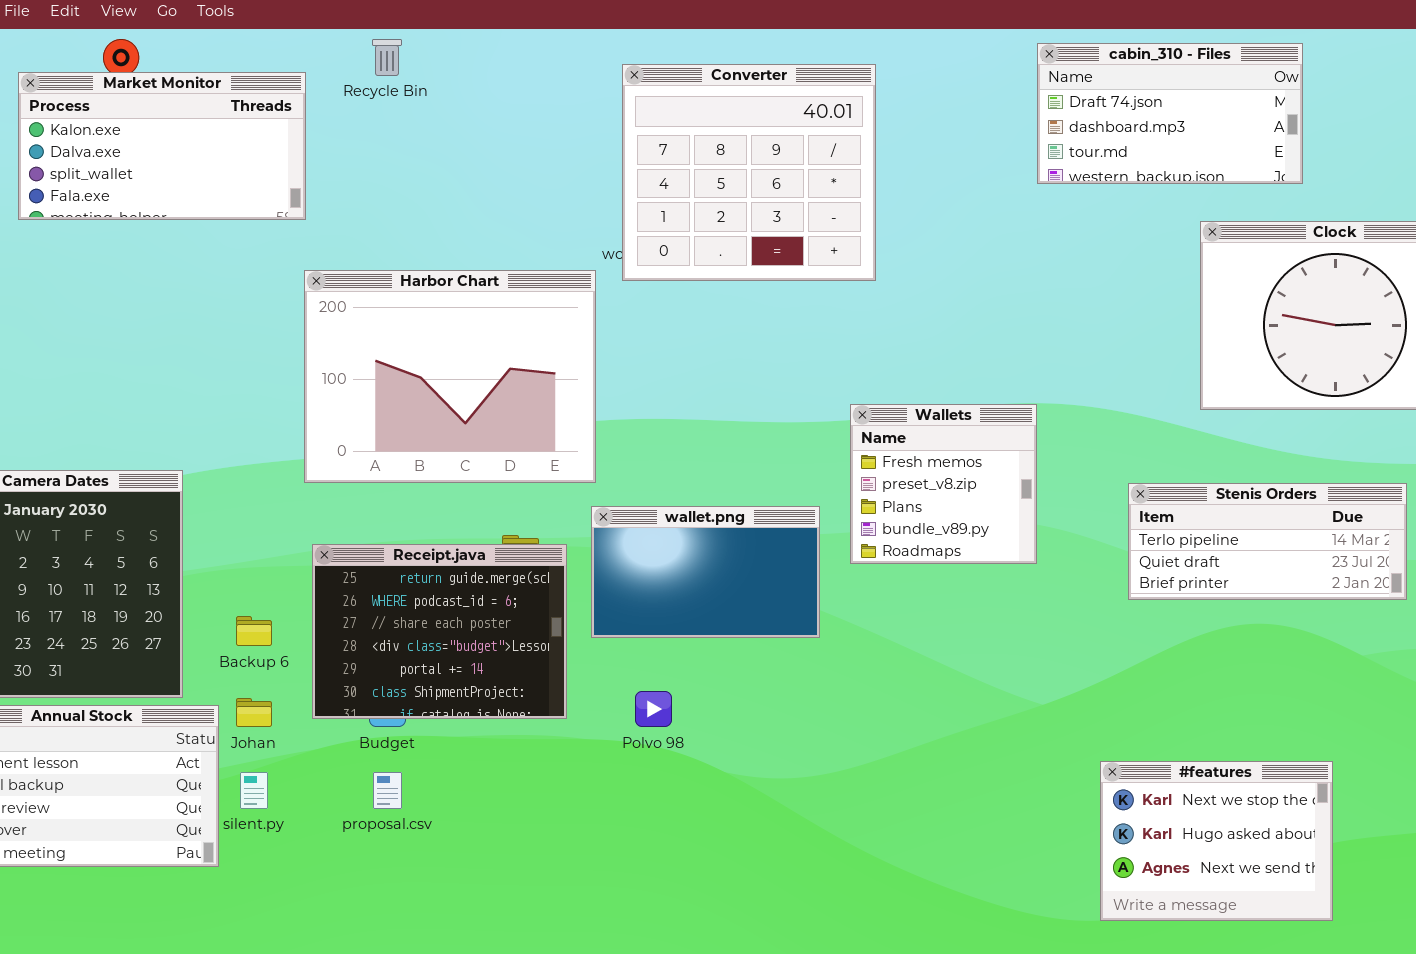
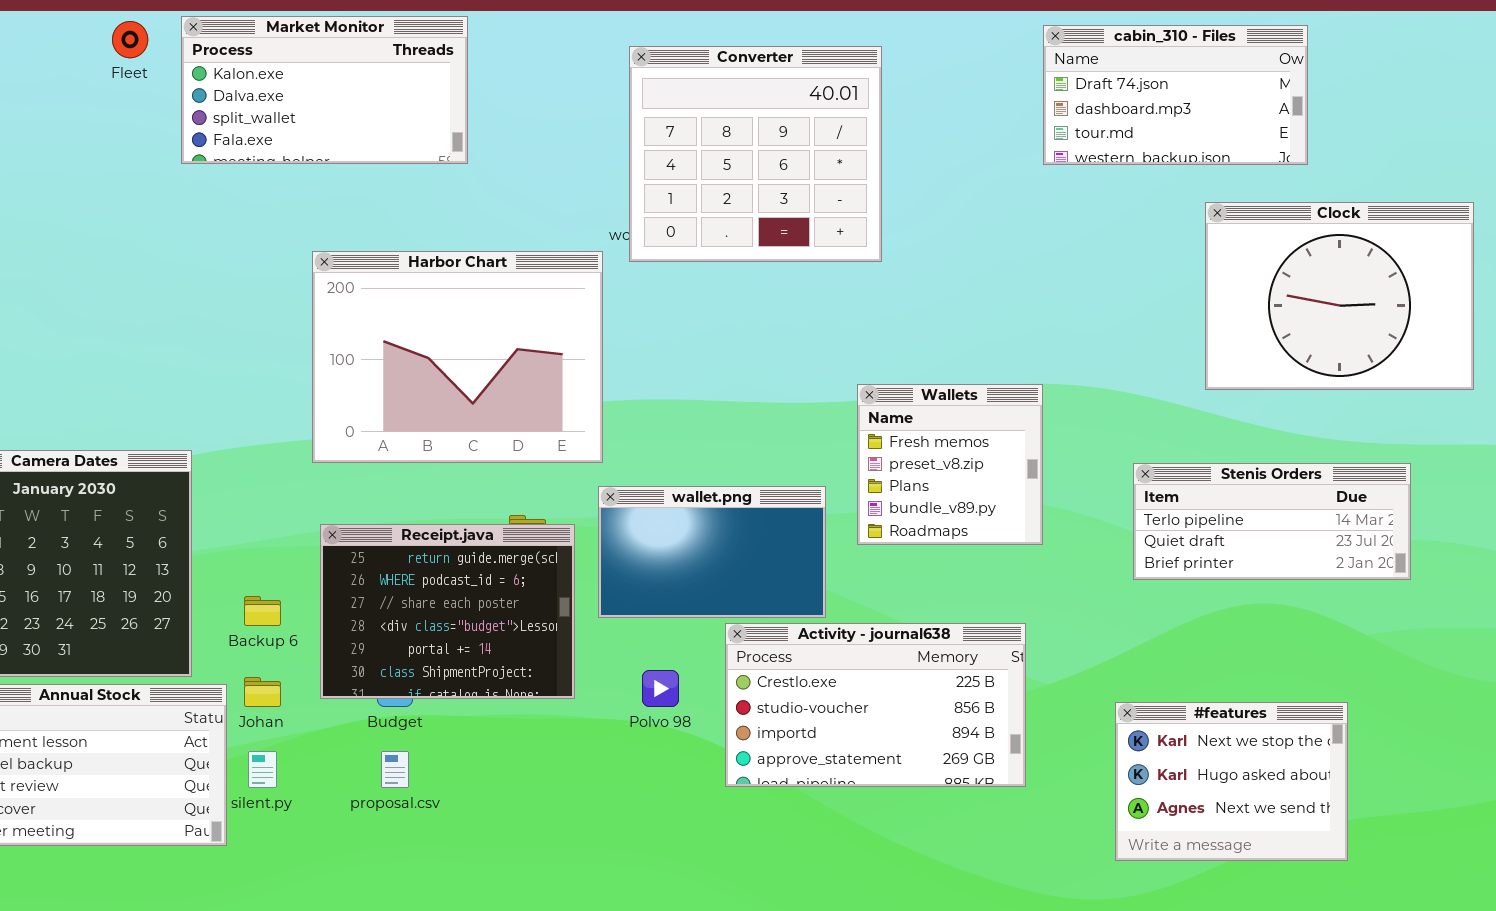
Market Monitor: [18,72,306,220] -> [181,16,468,164], moved
Activity - journal638: none -> [725,623,1026,787], opened
#features: [1100,761,1333,921] -> [1115,702,1348,861], moved

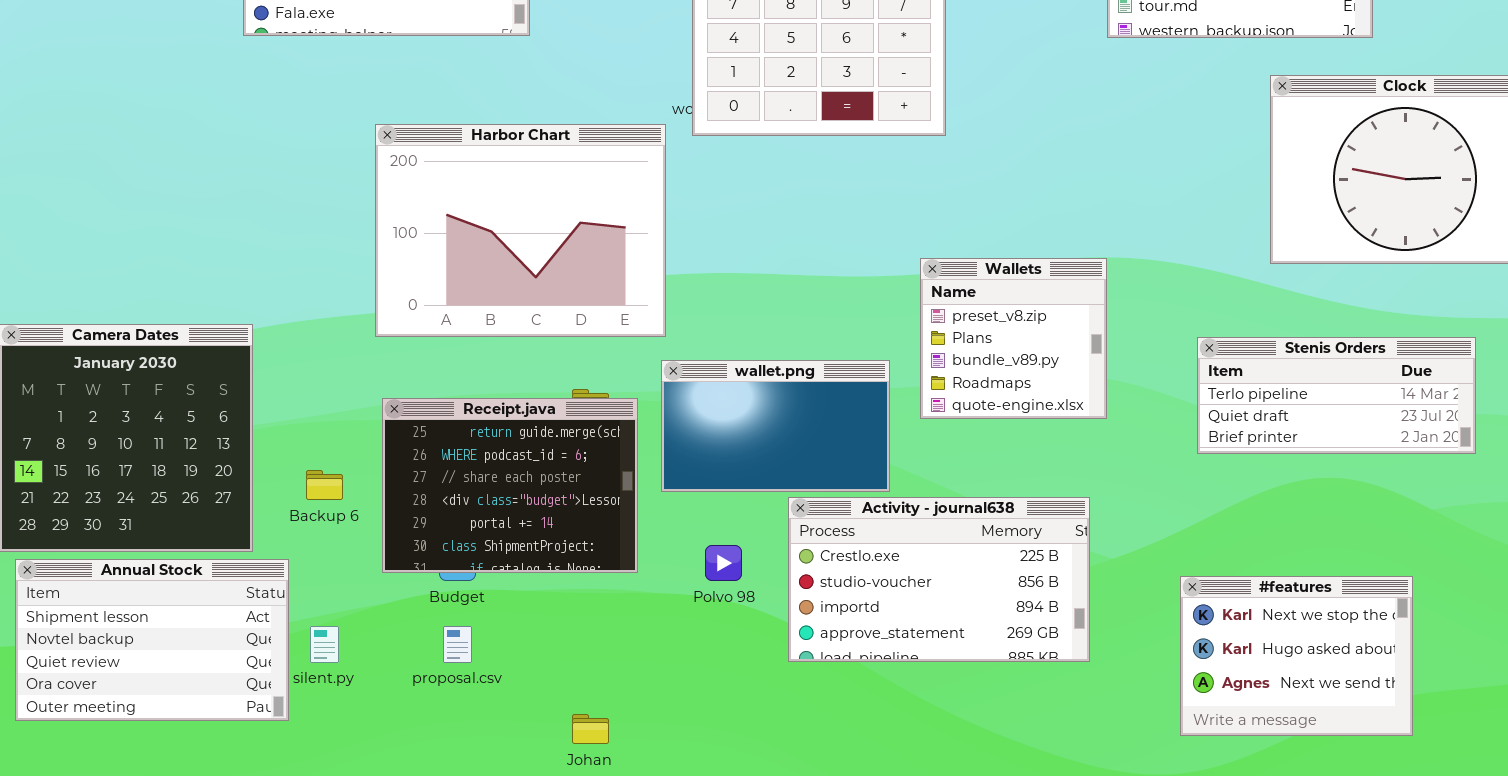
Wallets: [857,384,1043,545] -> [920,258,1107,419], scrolled down 1 row
Johan: [244,677,281,707] -> [572,714,609,744], moved

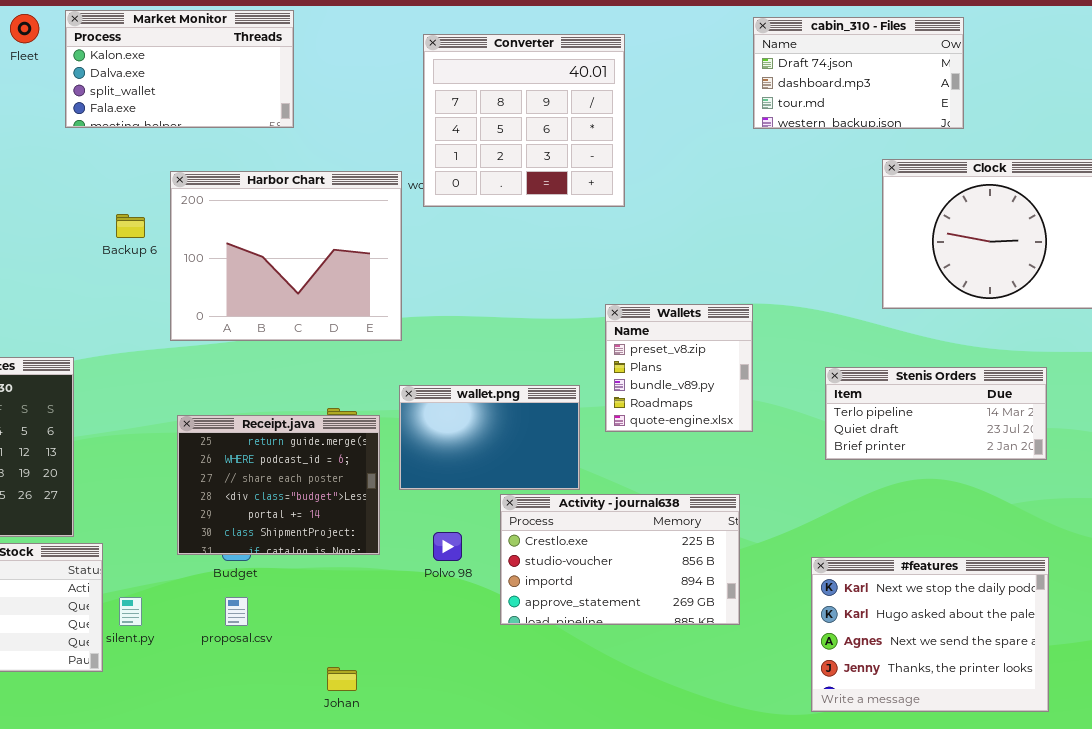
Harbor Chart: [375,124,666,337] -> [170,171,402,341], moved
Backup 6: [306,470,343,500] -> [116,214,145,238], moved
#features: [1180,576,1413,736] -> [811,557,1049,712], resized

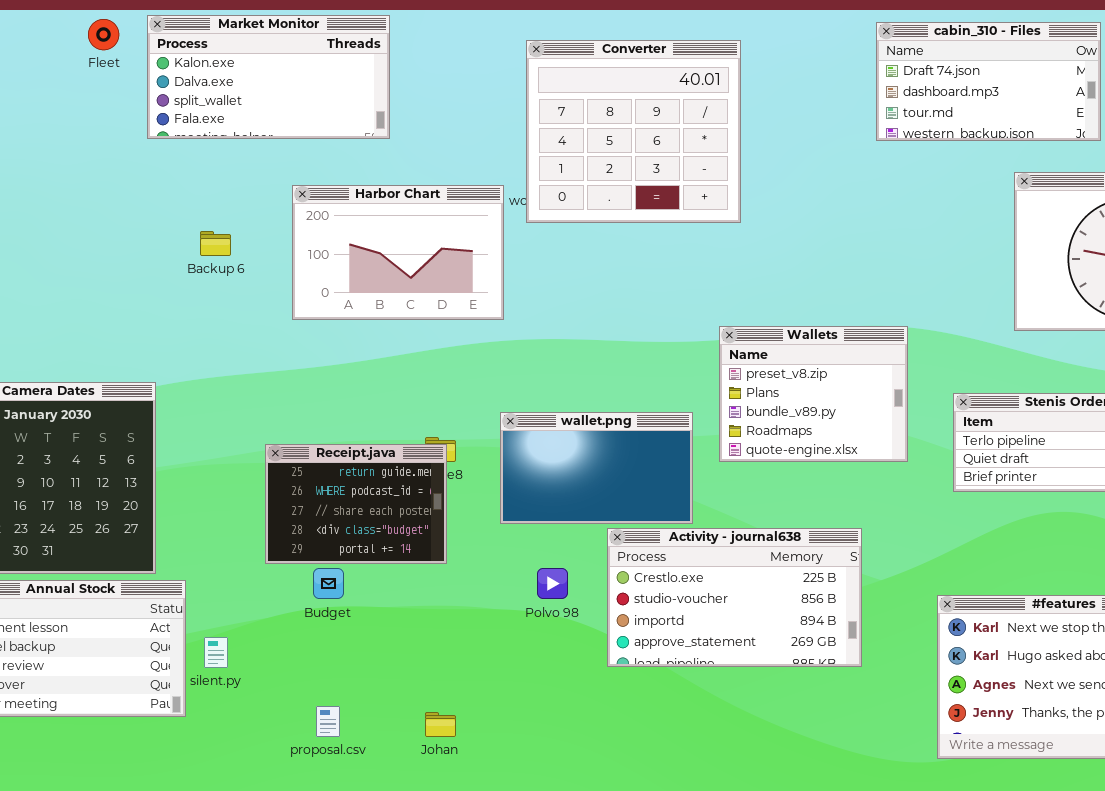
Harbor Chart: [170,171,402,341] -> [292,185,504,320], resized
Wallets: [605,304,753,432] -> [719,326,908,462], resized
Receipt.java: [177,415,380,555] -> [265,444,447,564], resized
proposal.csv: [225,597,248,626] -> [316,706,340,737], moved

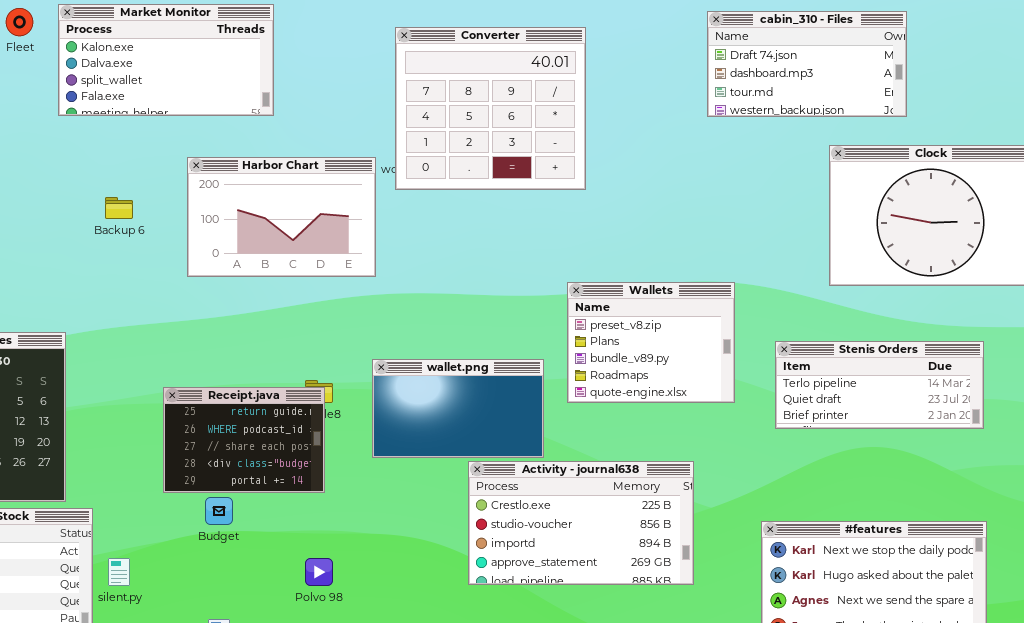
Polvo 98: [537,568,568,599] -> [305,558,333,586], moved

